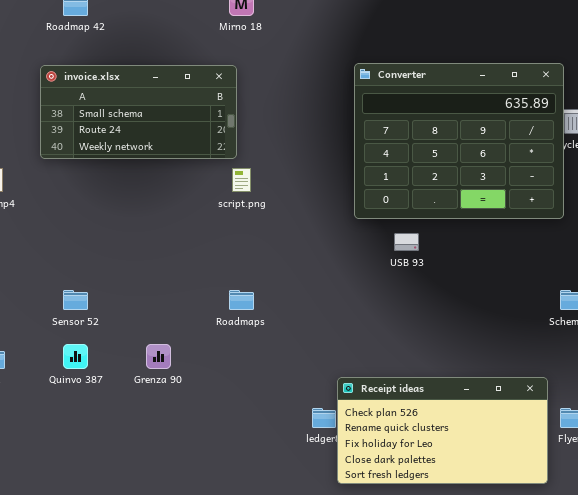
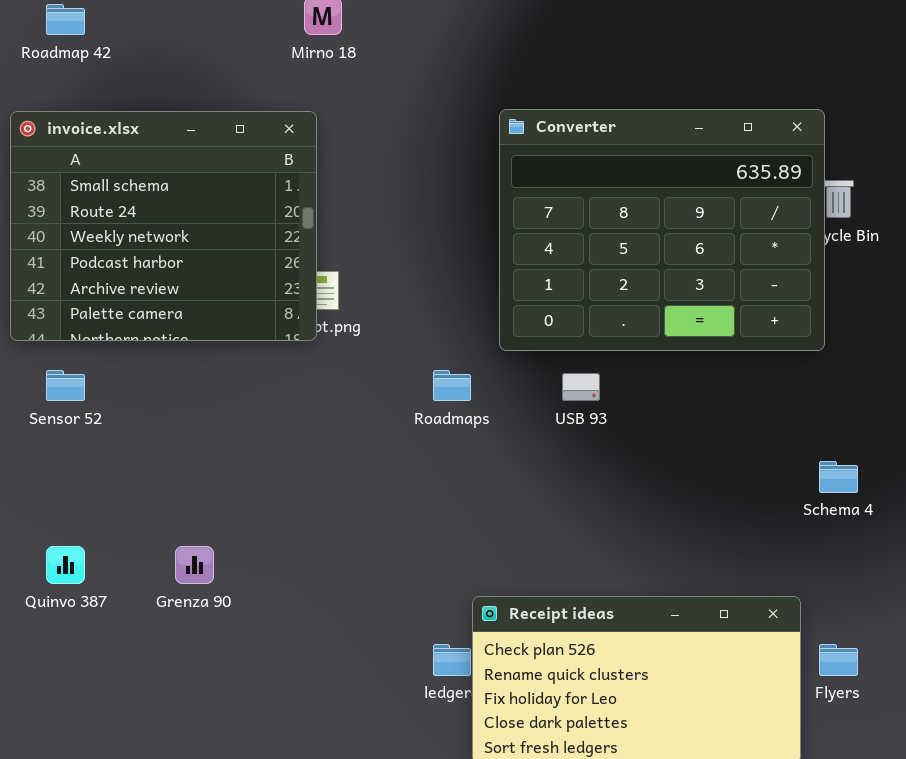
invoice.xlsx: [40,65,237,159] -> [10,111,317,341], resized
Sensor 52: [63,290,88,310] -> [46,370,85,401], moved
Roadmaps: [229,290,254,310] -> [433,370,471,401], moved

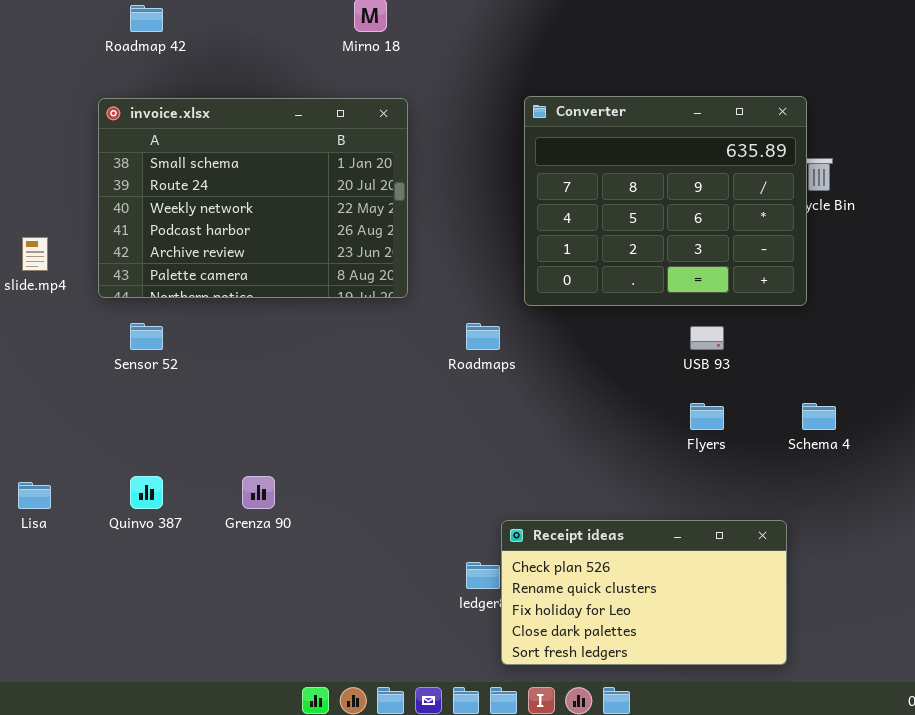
invoice.xlsx: [10,111,317,341] -> [98,98,408,298], resized
USB 93: [562,373,600,401] -> [690,326,724,350], moved
Flyers: [819,644,858,676] -> [690,403,724,430], moved

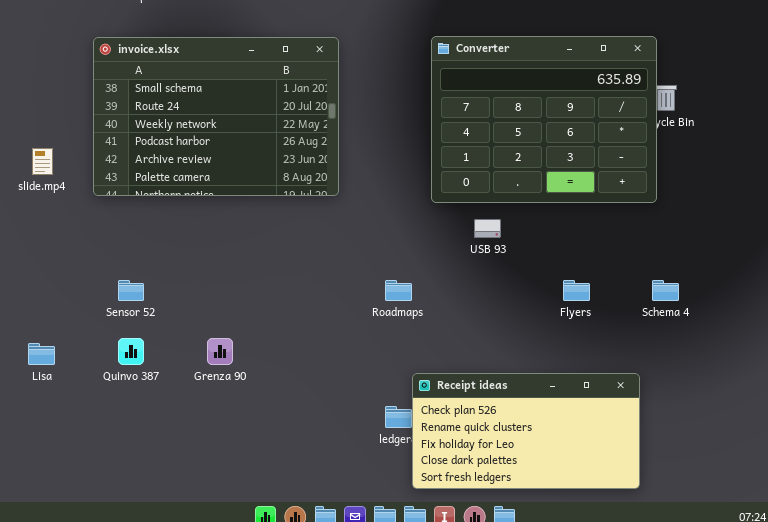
Sensor 52: [130,323,163,350] -> [118,280,144,301], moved
Roadmaps: [466,323,500,350] -> [385,280,412,301], moved
USB 93: [690,326,724,350] -> [474,219,501,238], moved

